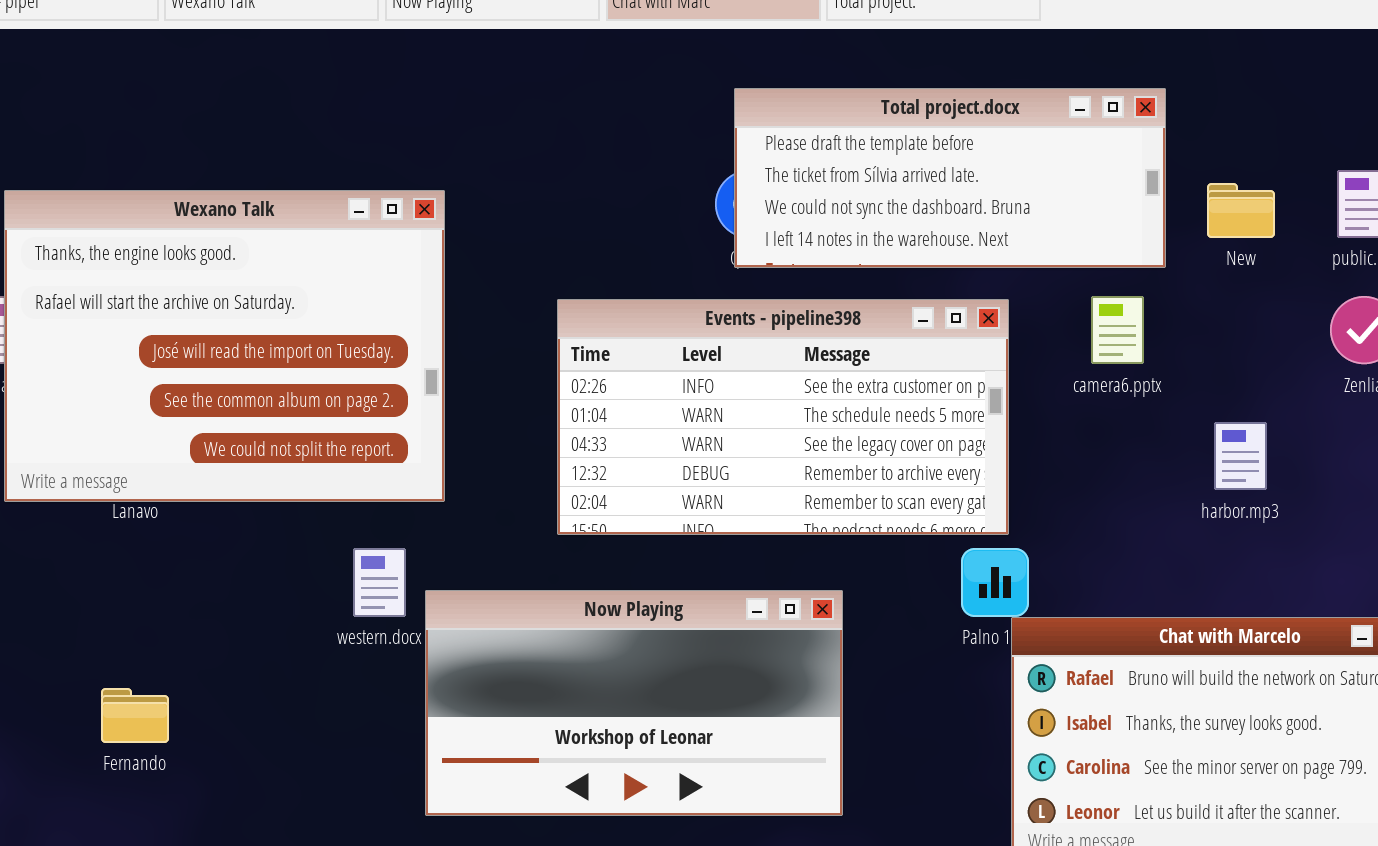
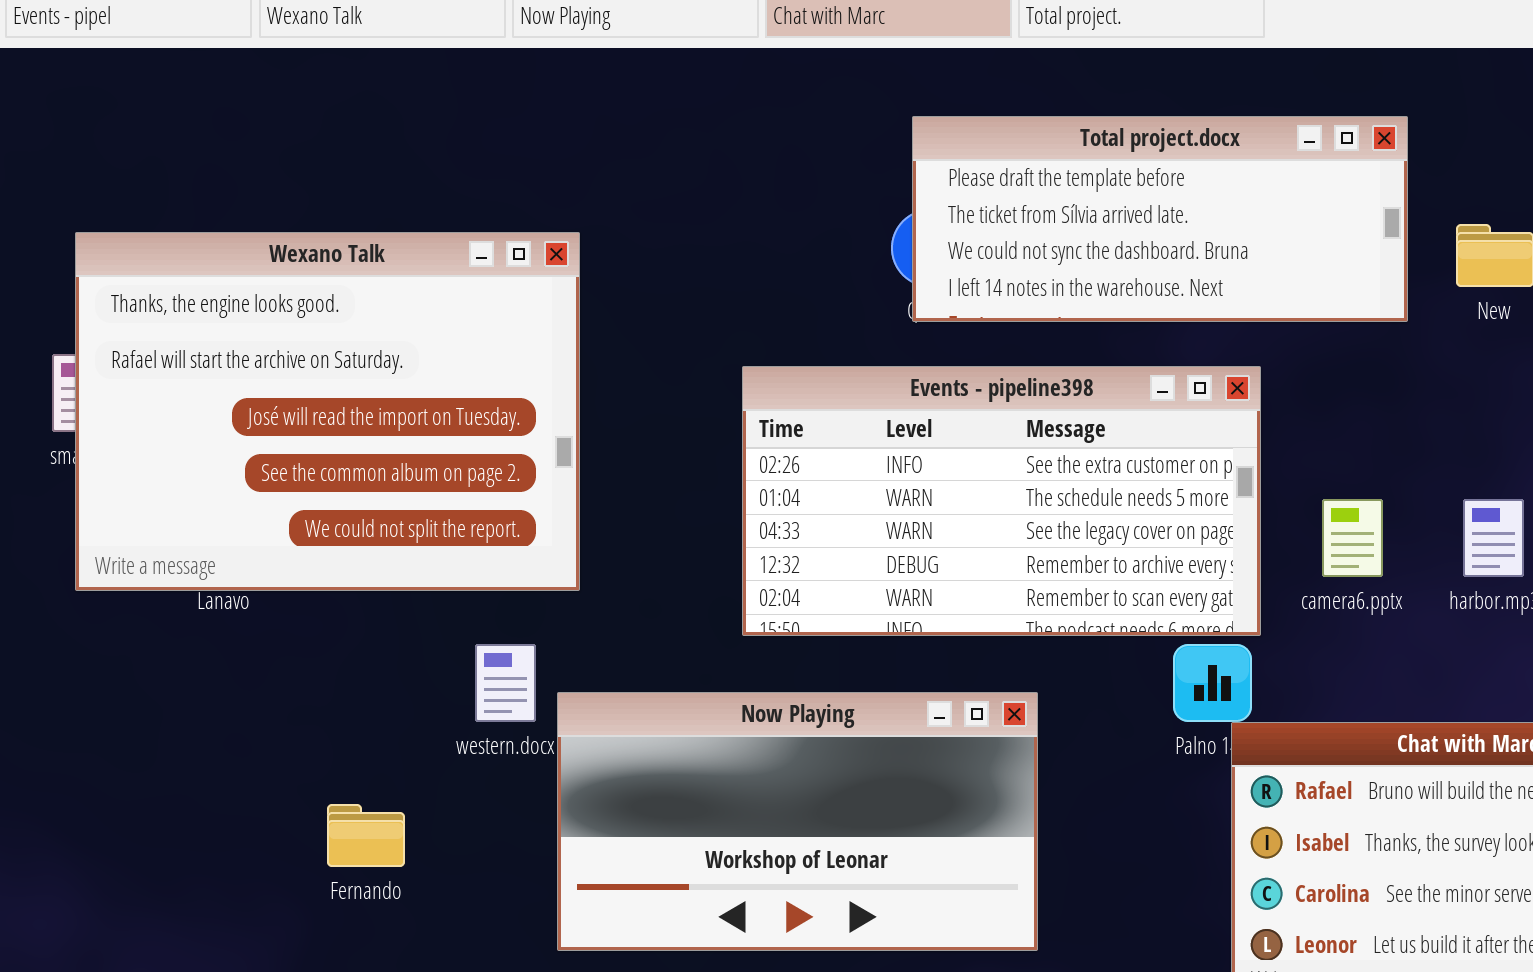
camera6.pptx: [1091,296,1144,364] -> [1322,499,1383,577], moved
Events - pipeline398: [557,299,1009,535] -> [742,366,1261,636], moved
Fernando: [101,688,169,743] -> [327,804,405,867], moved

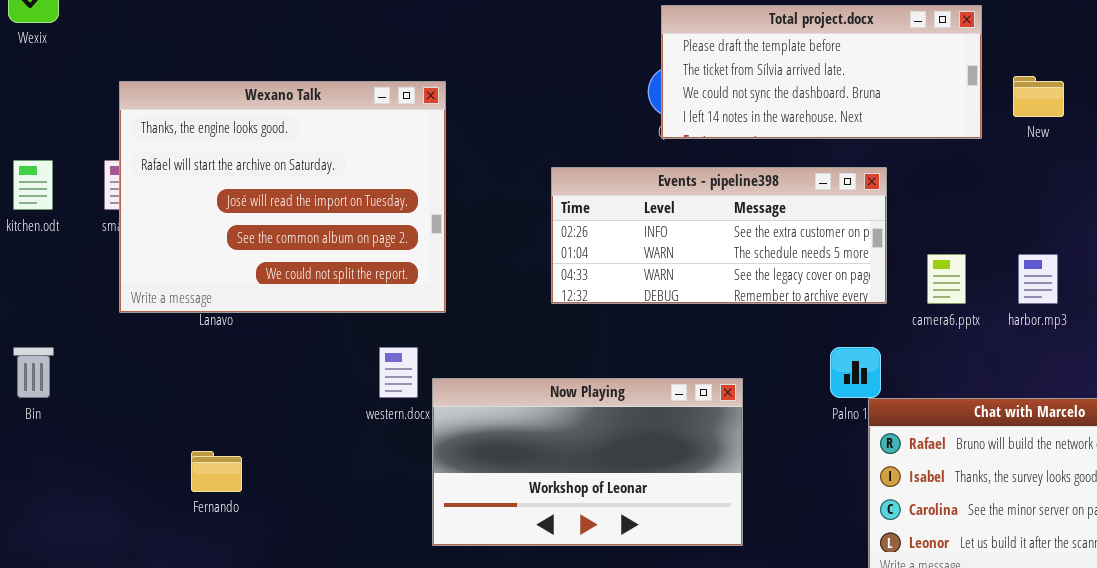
Events - pipeline398: [742,366,1261,636] -> [551,167,887,304], resized
Fernando: [327,804,405,867] -> [191,451,242,492], moved

